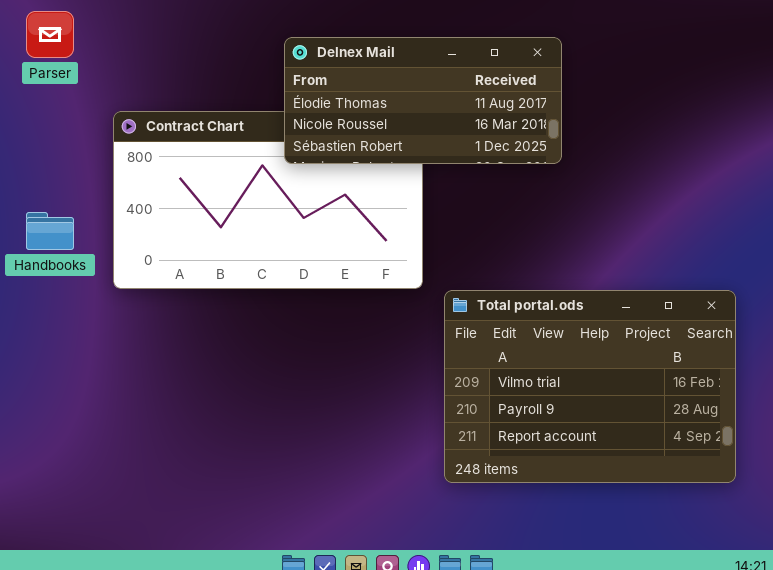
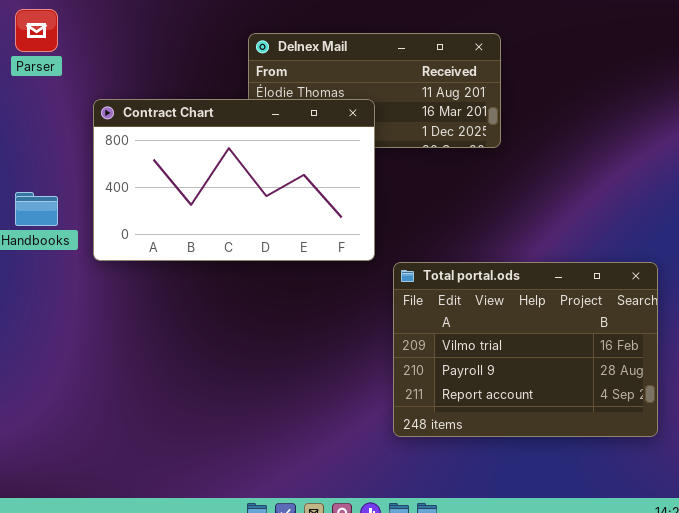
Contract Chart: [113,111,423,289] -> [93,99,375,261], raised

